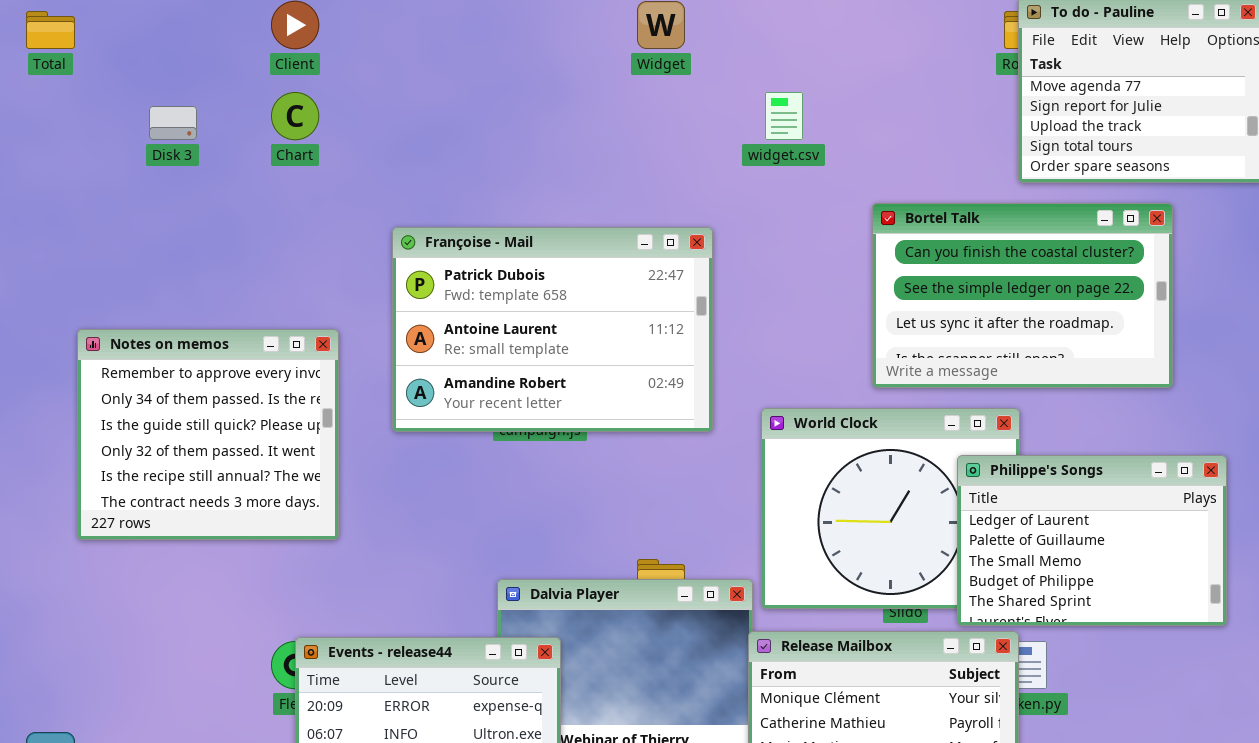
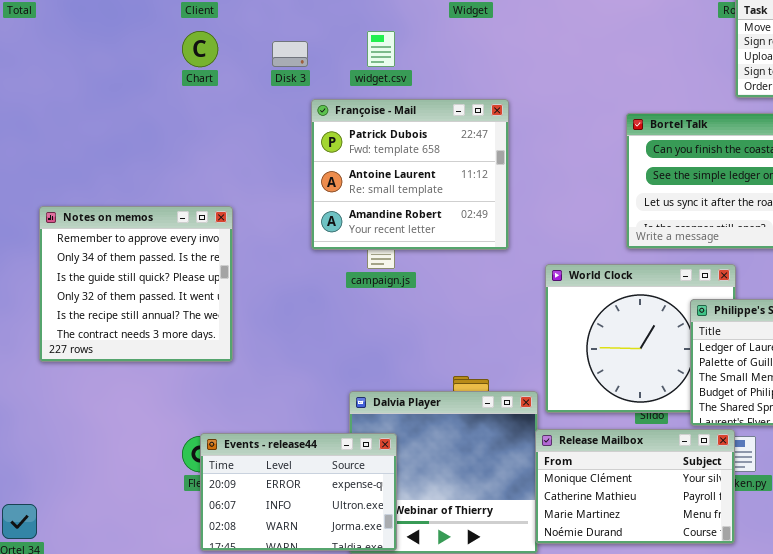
widget.csv: [765,92,803,140] -> [367,31,395,67], moved
Disk 3: [149,106,197,140] -> [272,41,308,67], moved
Françoise - Mail: [392,227,713,432] -> [311,99,509,250], moved, resized

